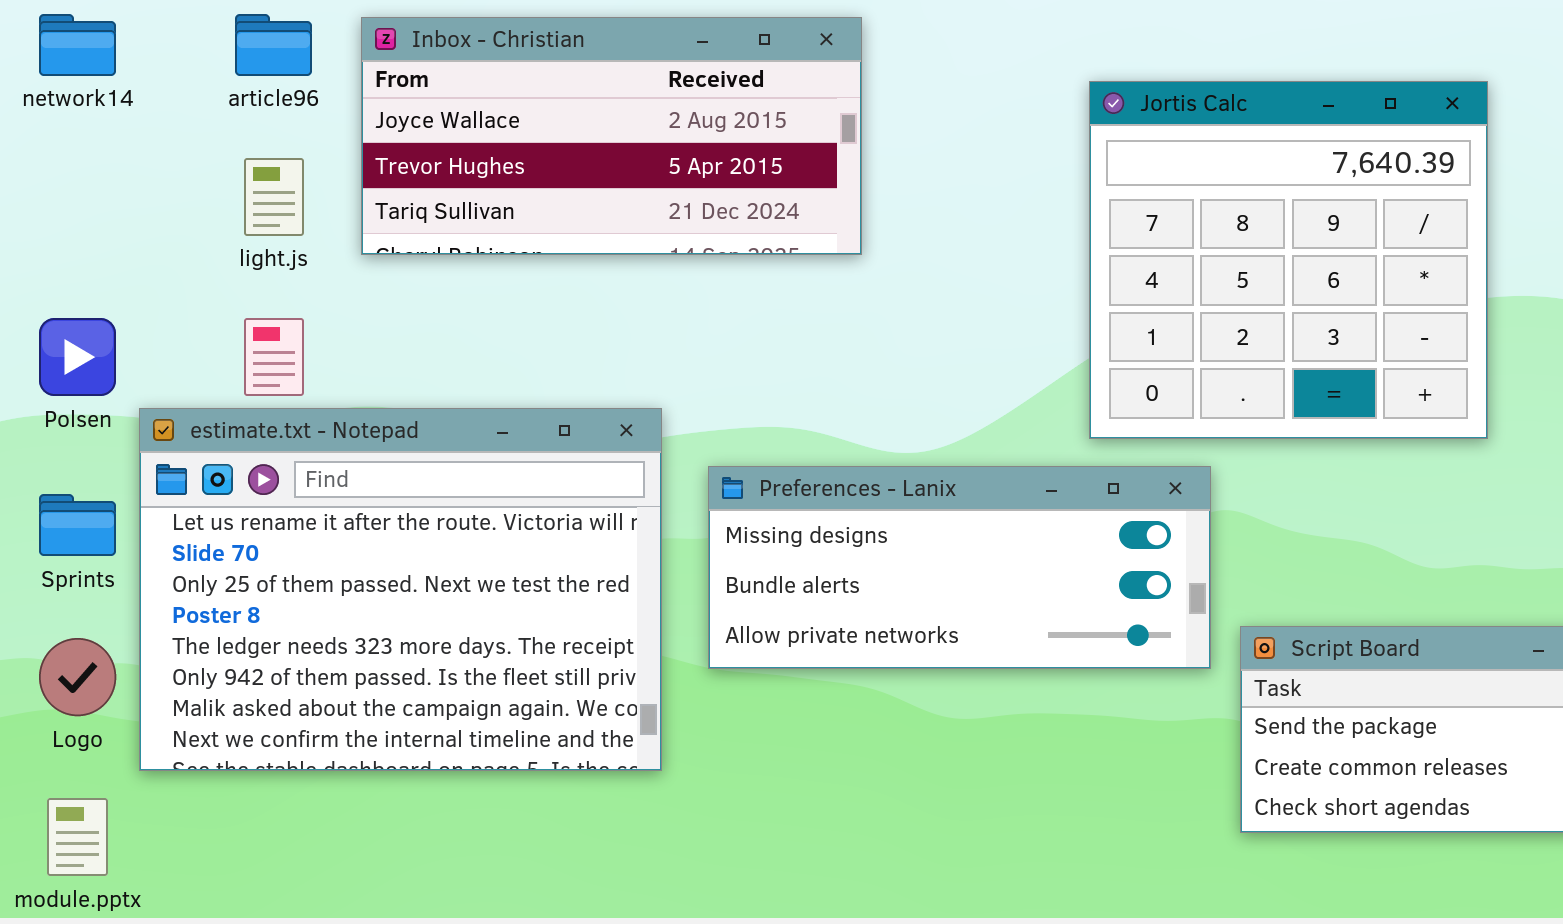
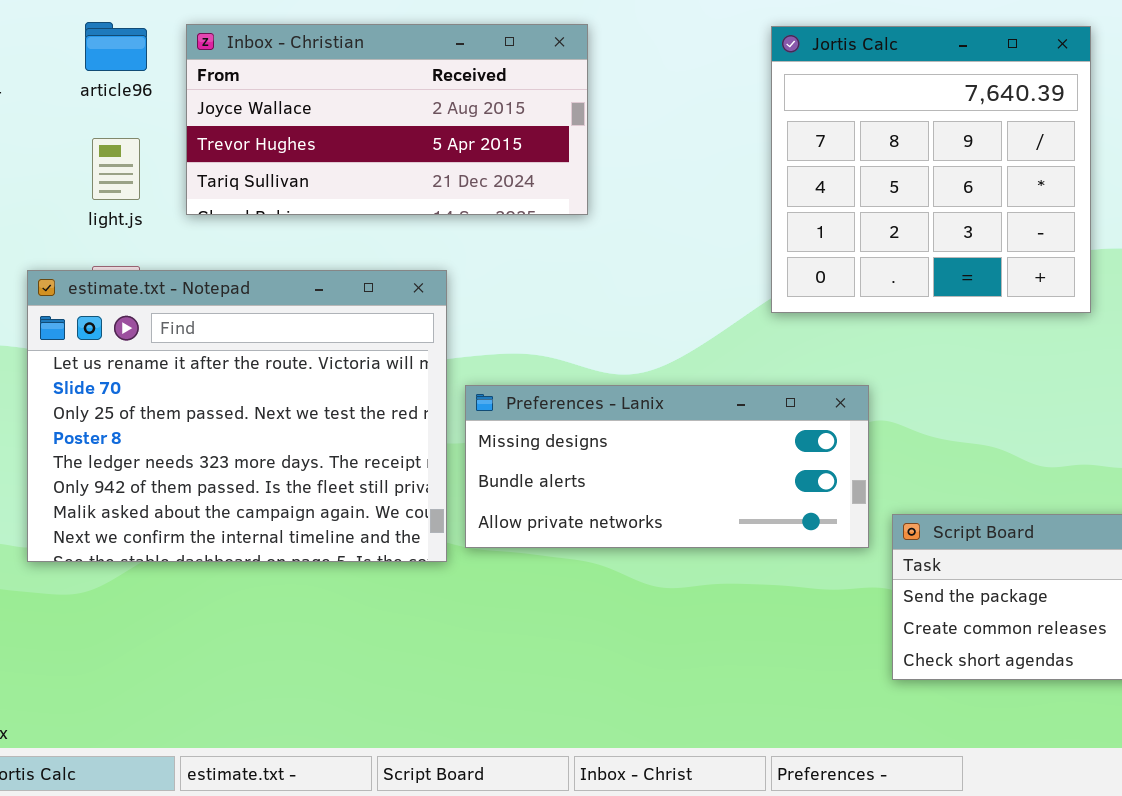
Jortis Calc: [1089,81,1488,439] -> [771,26,1091,313], moved
estimate.txt - Notepad: [139,408,662,771] -> [27,270,447,562], moved

